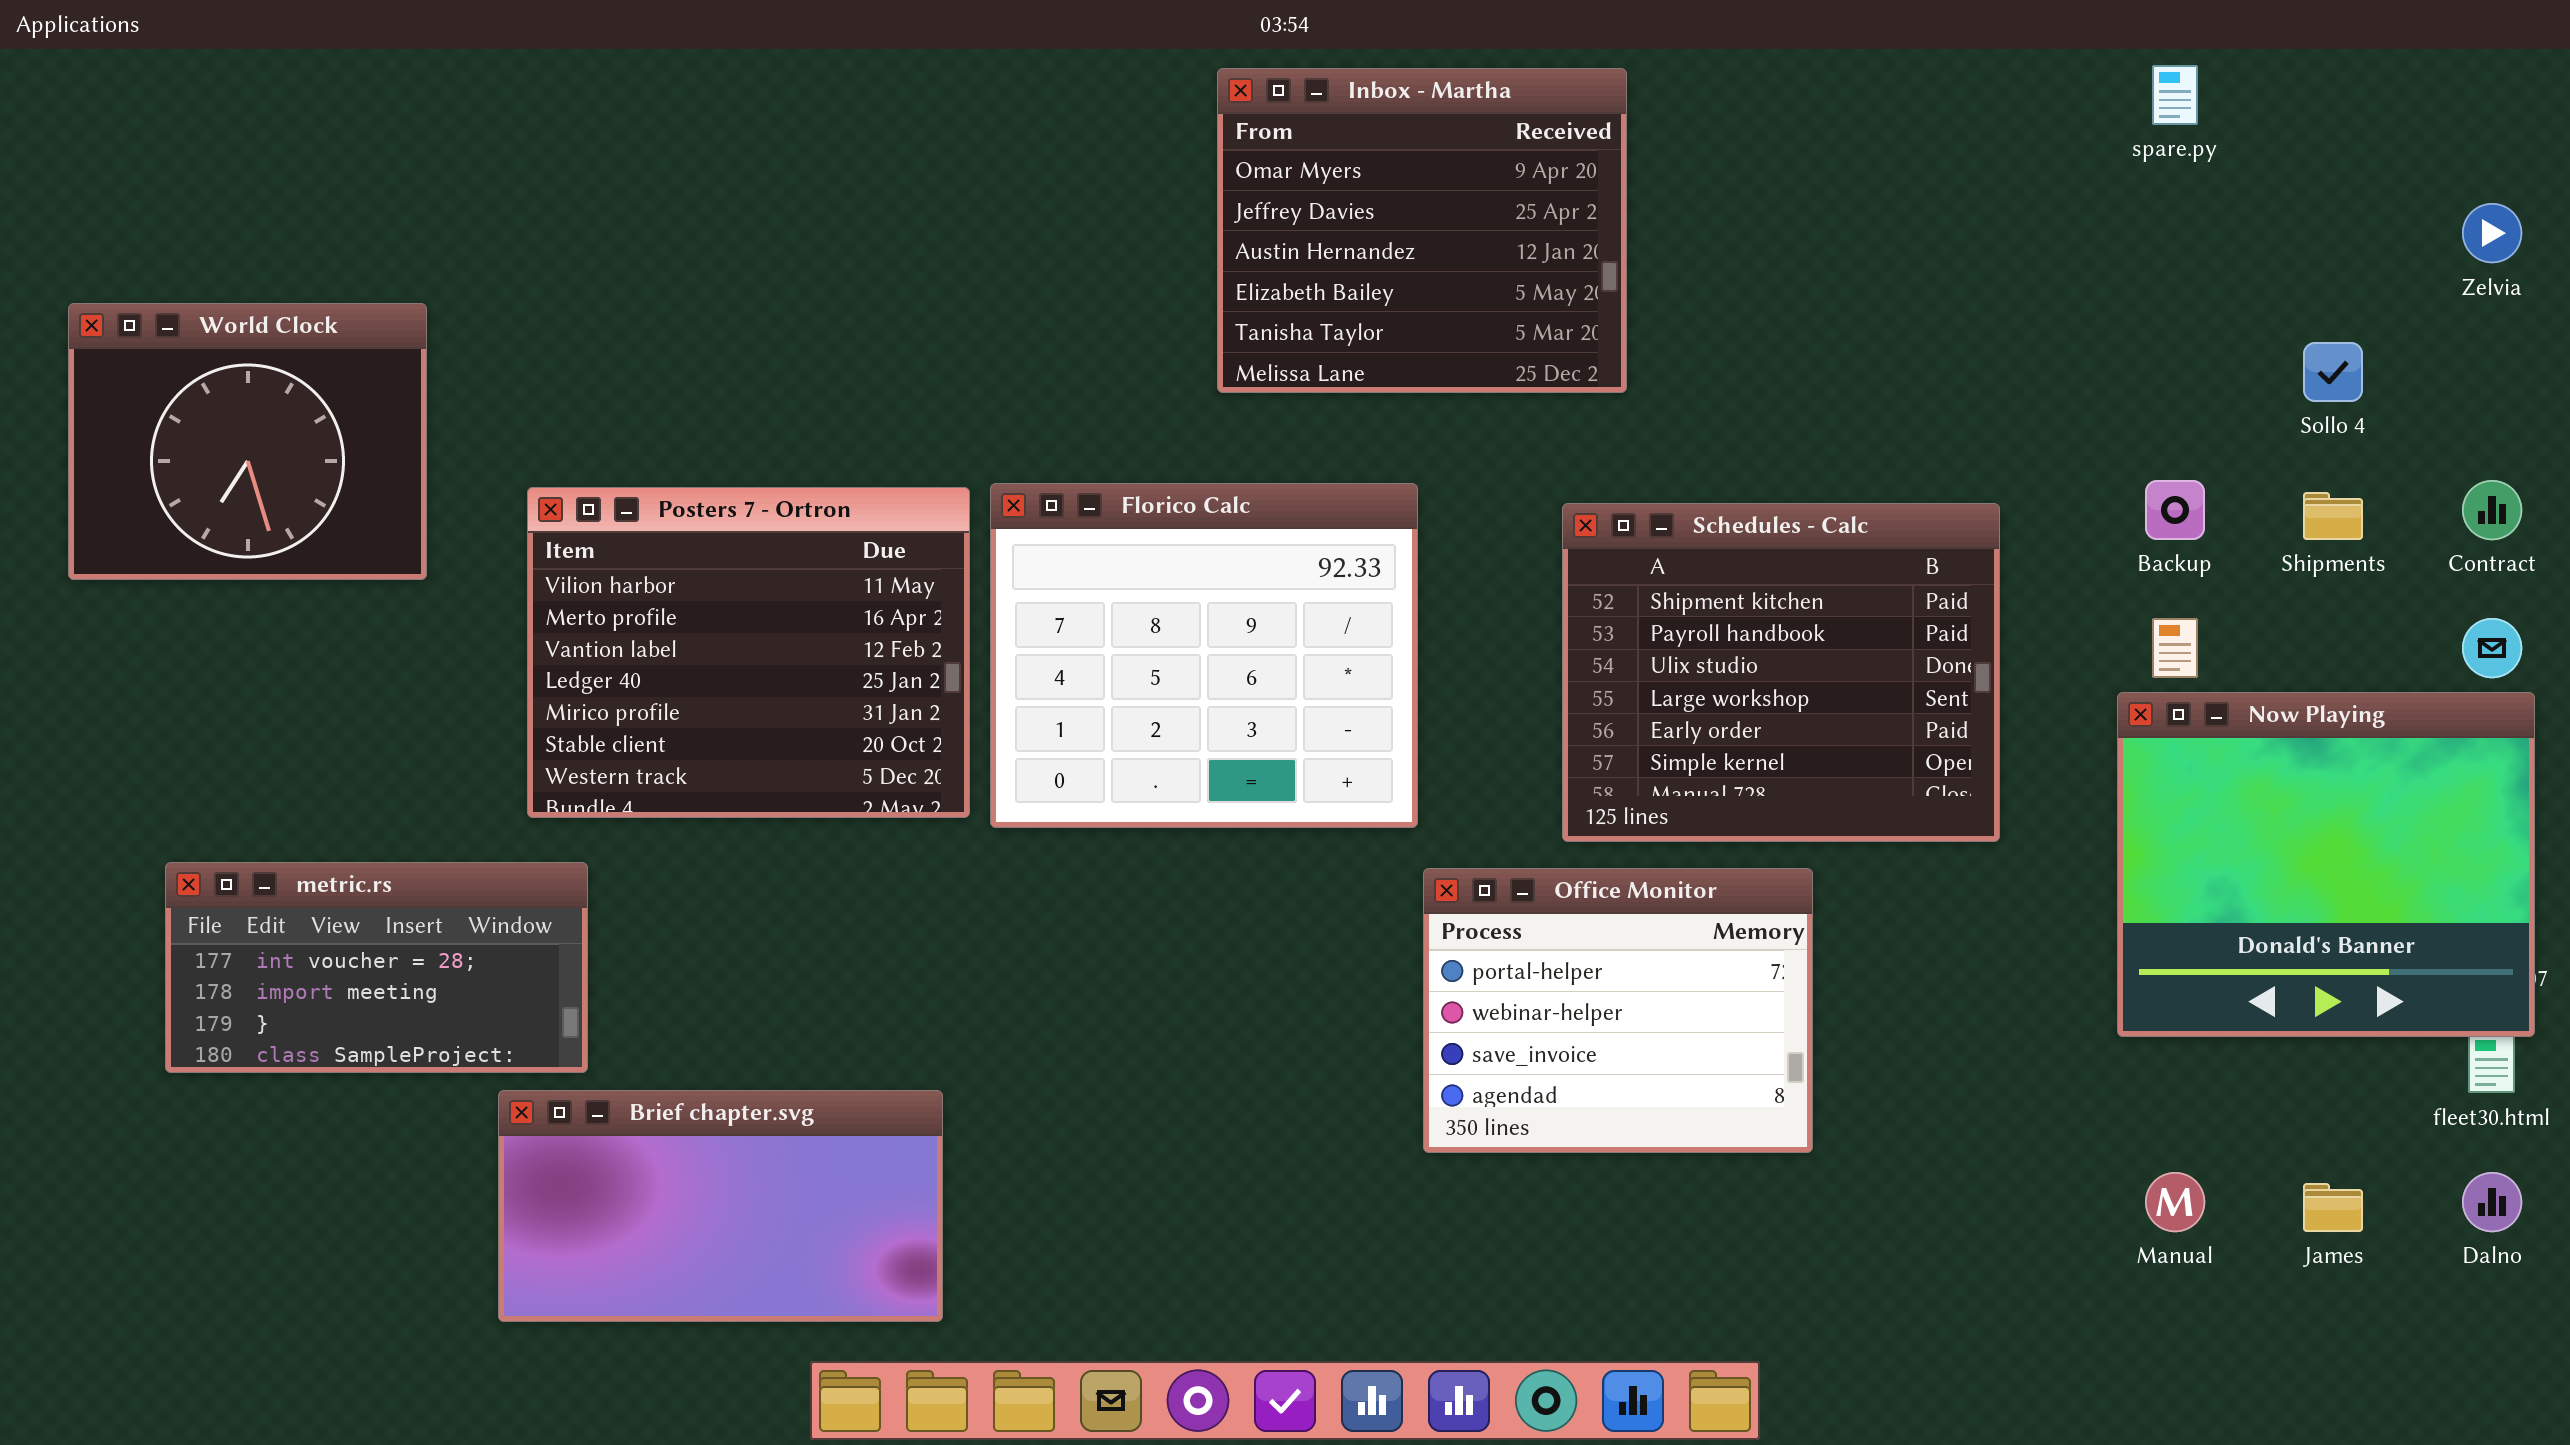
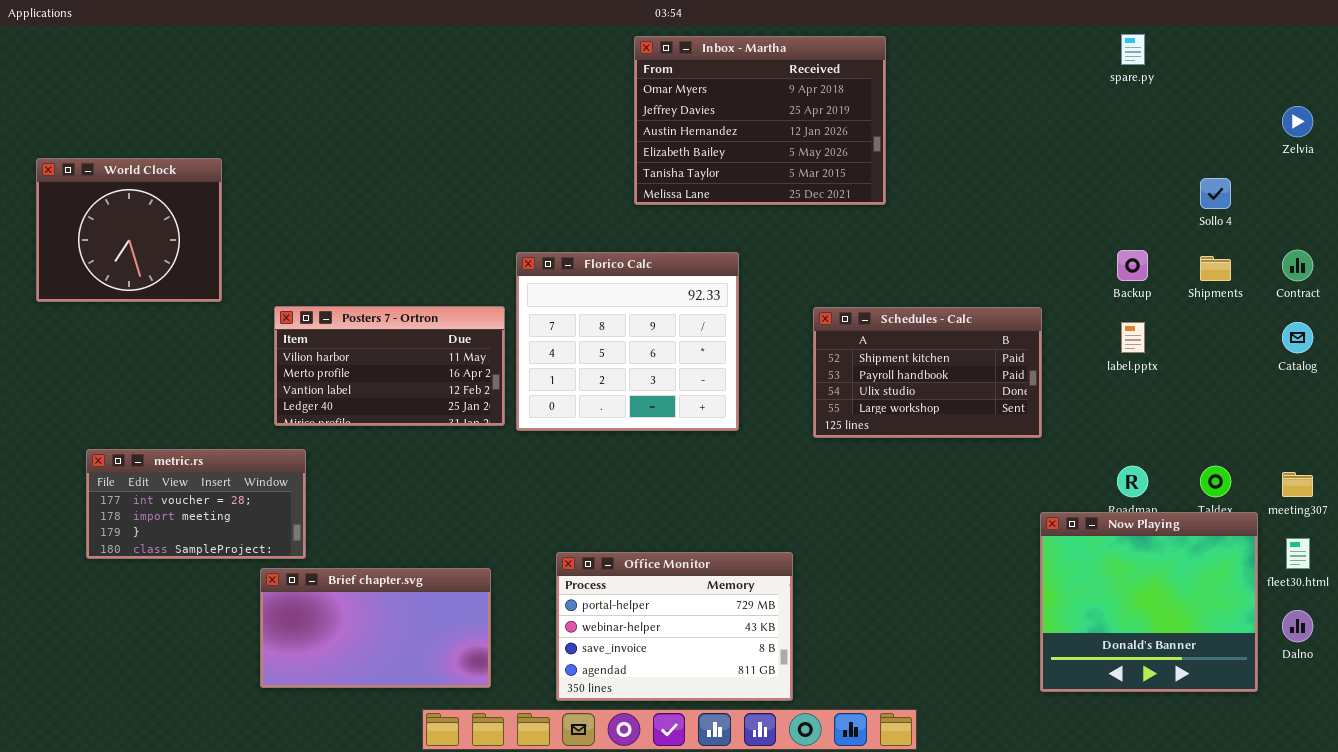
Inbox - Martha: [1217,68,1627,393] -> [634,36,886,205], resized
Posters 7 - Ortron: [527,487,970,818] -> [274,306,505,426], resized
Schedules - Calc: [1562,503,2000,842] -> [813,307,1042,438], resized
Now Playing: [2117,692,2535,1037] -> [1040,512,1258,692], moved
Office Monitor: [1423,868,1813,1153] -> [556,552,793,701], moved, resized

